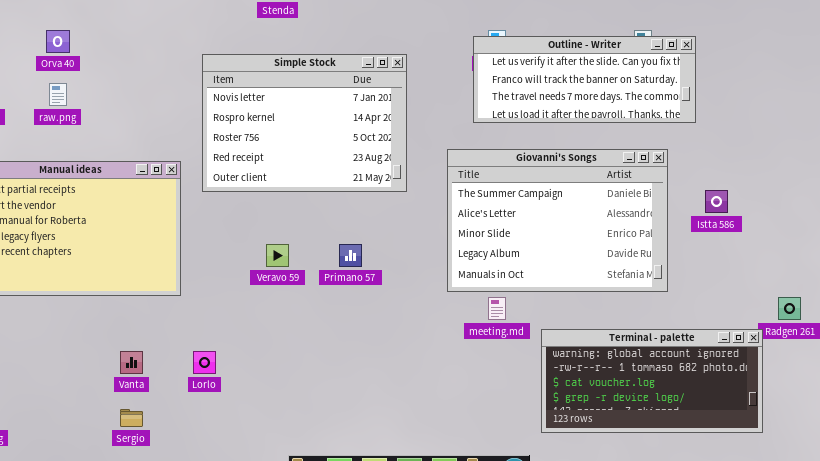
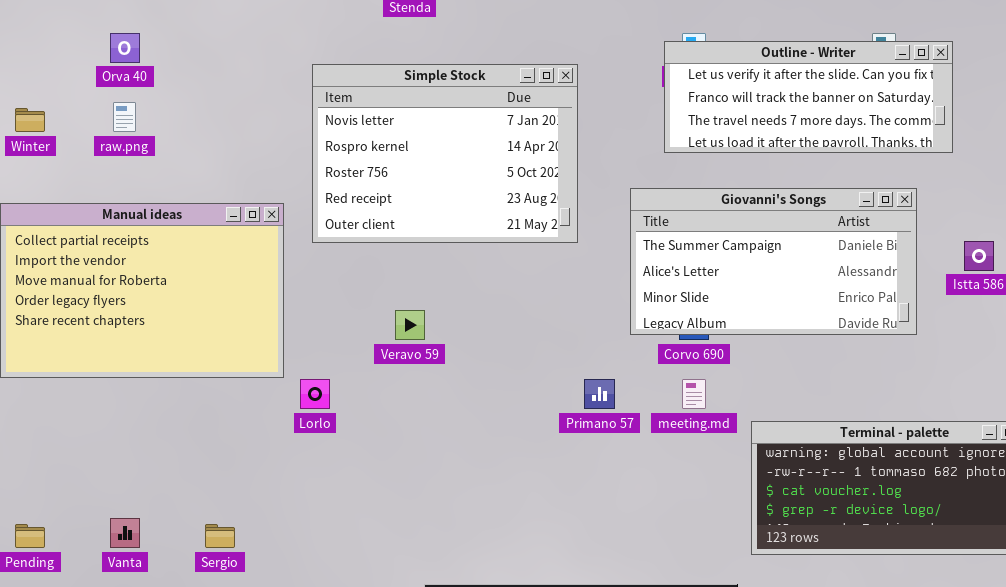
Giovanni's Songs: [447,149,668,292] -> [630,188,917,335], resized
Primano 57: [339,244,362,267] -> [584,379,615,409], moved
Vanta: [120,351,143,374] -> [110,518,140,548], moved
Lorlo: [193,351,216,374] -> [300,379,330,409], moved

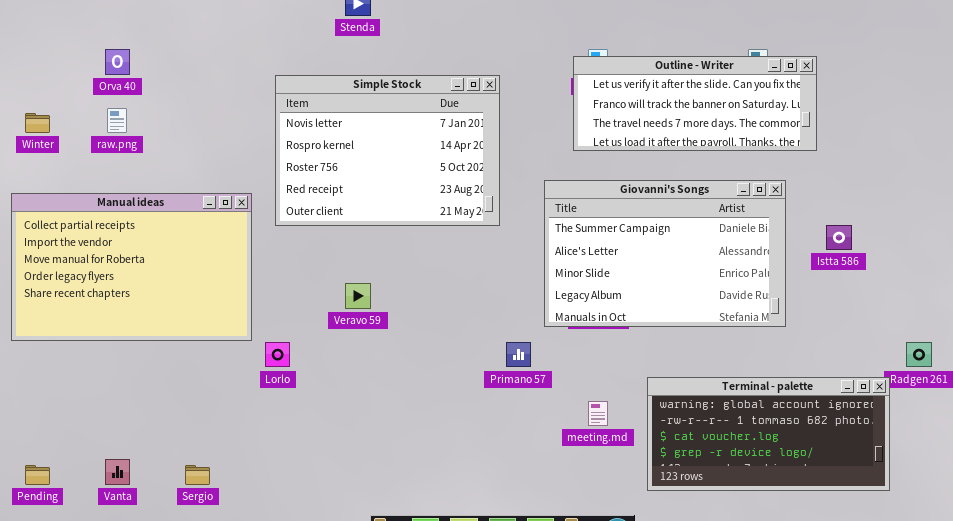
Giovanni's Songs: [630,188,917,335] -> [544,180,786,327], resized
meeting.md: [682,379,706,409] -> [588,401,608,426], moved

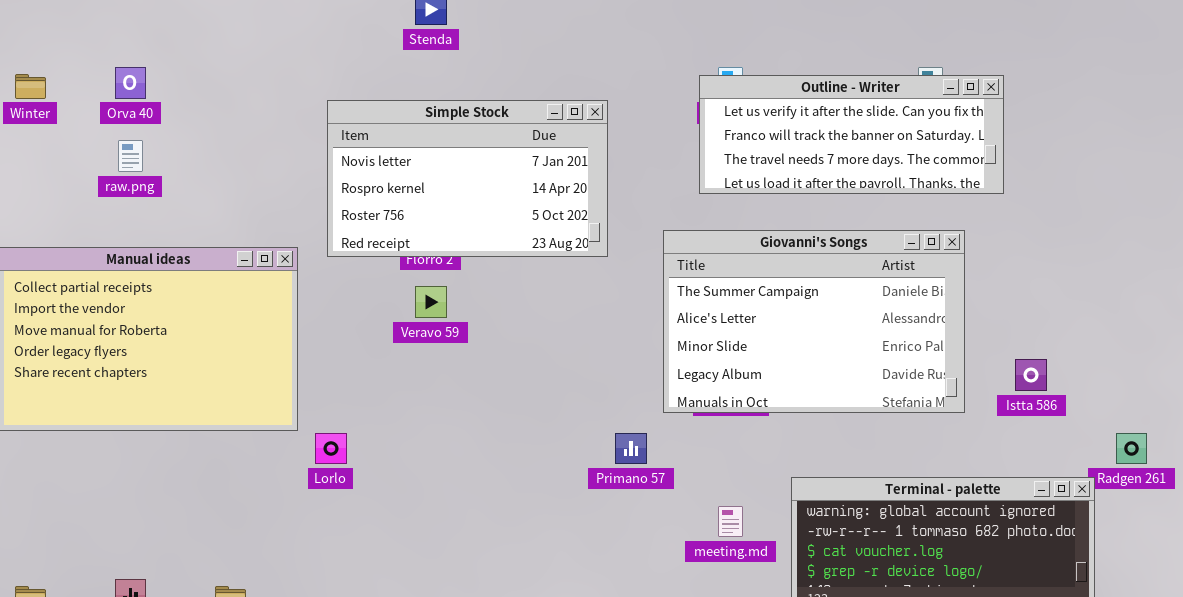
Simple Stock: [275,75,500,226] -> [327,100,608,257], resized
Winter: [25,113,50,133] -> [15,74,46,99], moved
Istta 586: [826,225,852,250] -> [1015,359,1047,391], moved
Veravo 59: [345,283,371,309] -> [415,286,447,318], moved

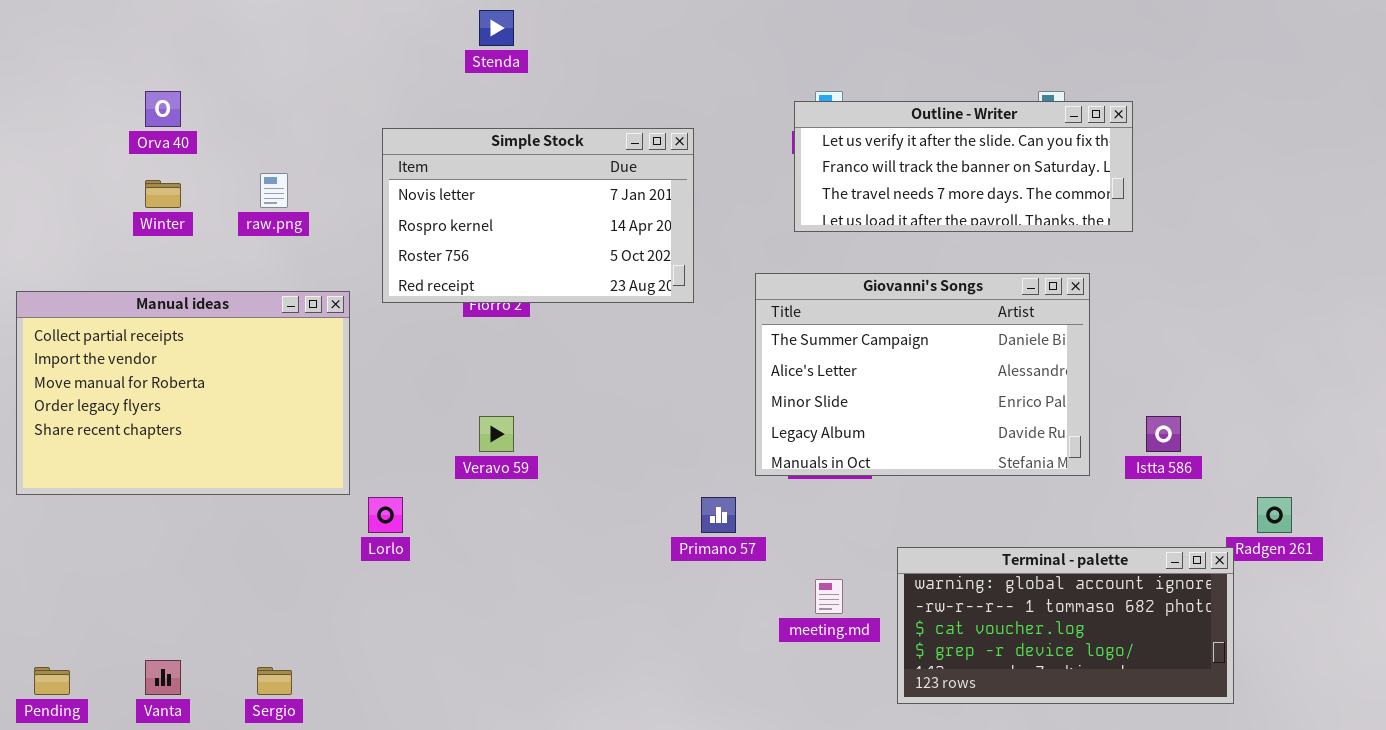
Winter: [15,74,46,99] -> [145,180,181,208], moved
raw.png: [118,140,143,172] -> [260,173,288,208], moved
Veravo 59: [415,286,447,318] -> [479,416,514,452], moved

